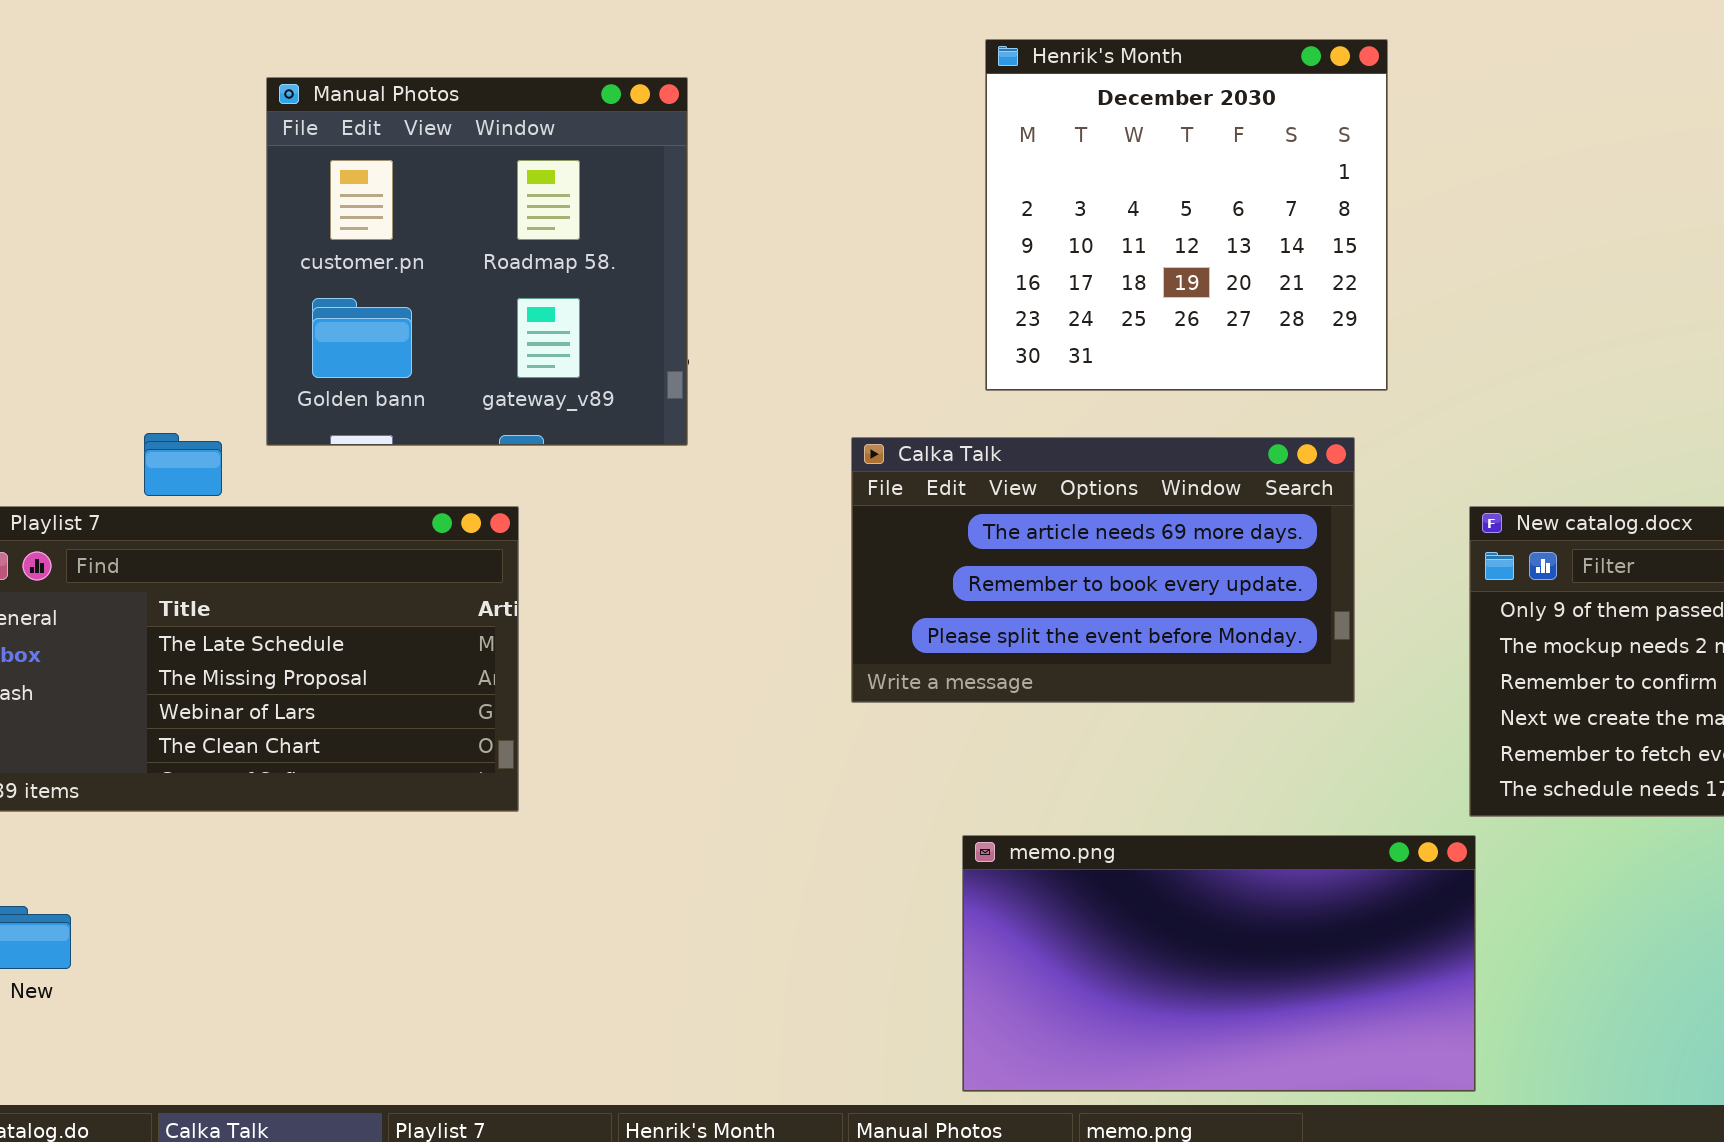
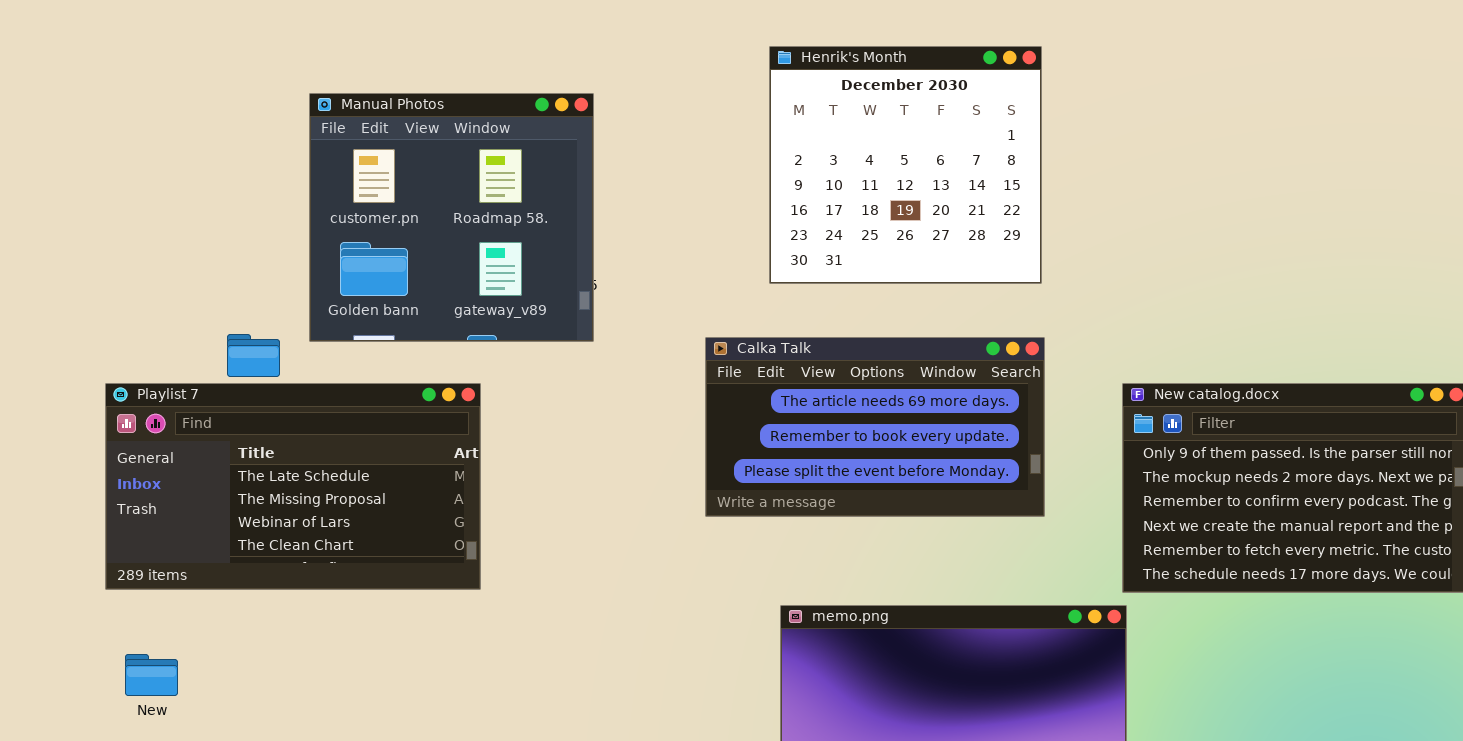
Henrik's Month: [985,39,1388,391] -> [769,46,1042,284], moved

